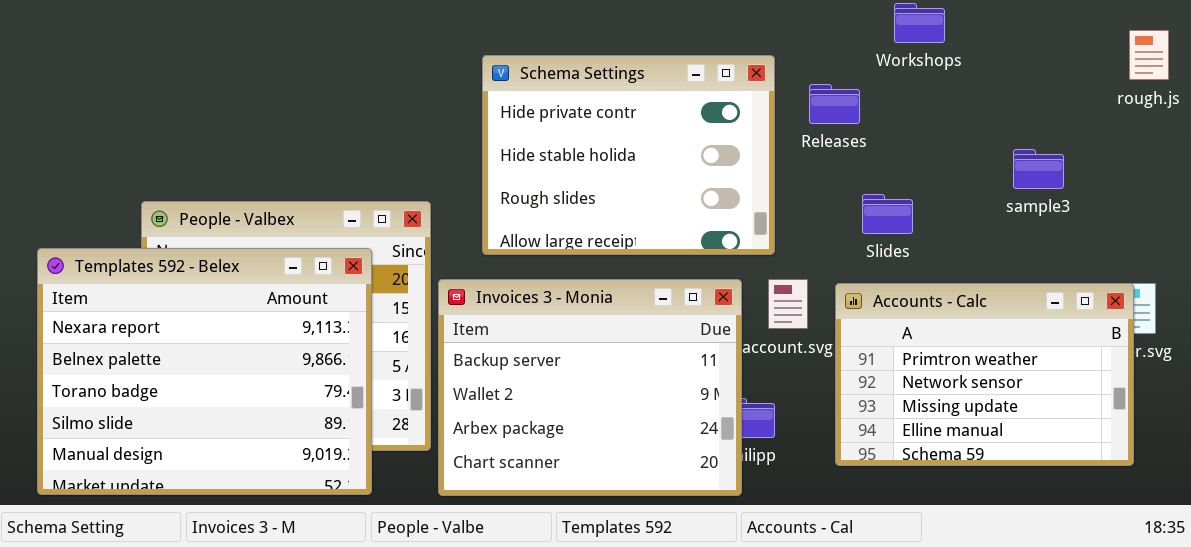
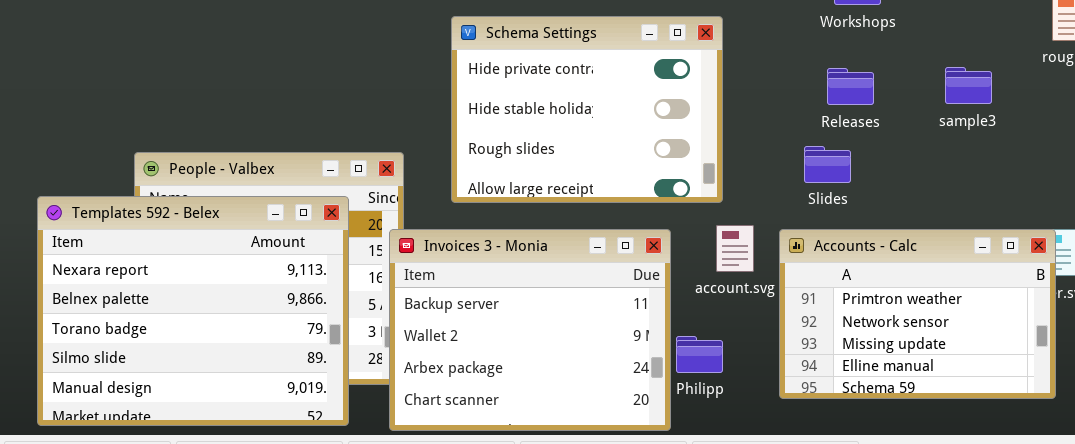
Releases: [809,84,860,124] -> [827,68,874,105], moved
sample3: [1013,149,1064,189] -> [945,67,992,104], moved
Invoices 3 - Monia: [438,279,742,496] -> [389,229,671,431], moved

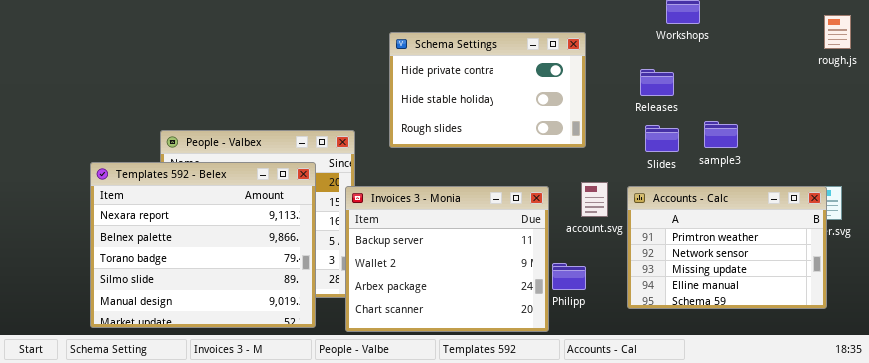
Schema Settings: [451,16,723,203] -> [389,32,586,148], resized
sample3: [945,67,992,104] -> [704,121,738,148], moved
Releases: [827,68,874,105] -> [640,69,674,96], moved

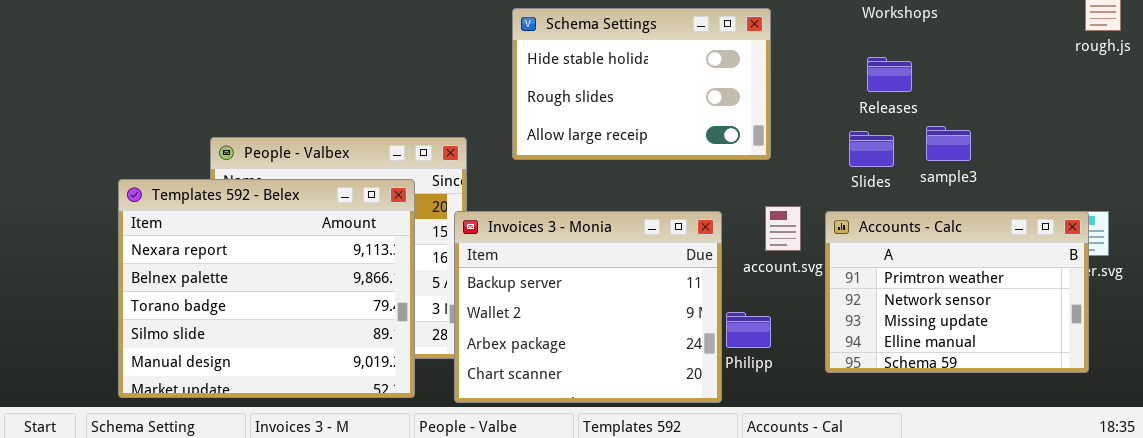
Schema Settings: [389,32,586,148] -> [512,8,771,160], scrolled down 1 row
Releases: [640,69,674,96] -> [867,57,912,92], moved

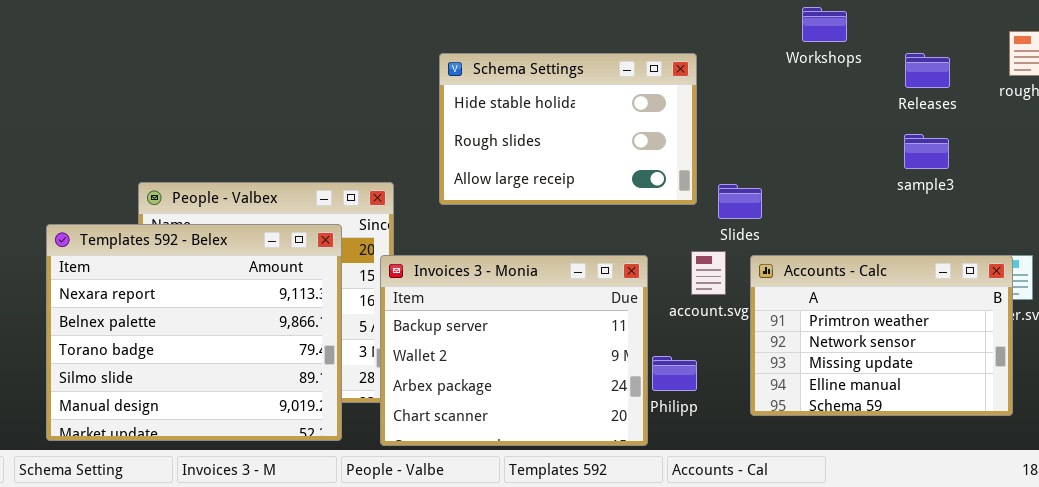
Releases: [867,57,912,92] -> [905,53,950,88], moved
sample3: [926,126,971,161] -> [904,134,949,169], moved
Slides: [849,131,894,167] -> [718,184,762,219], moved

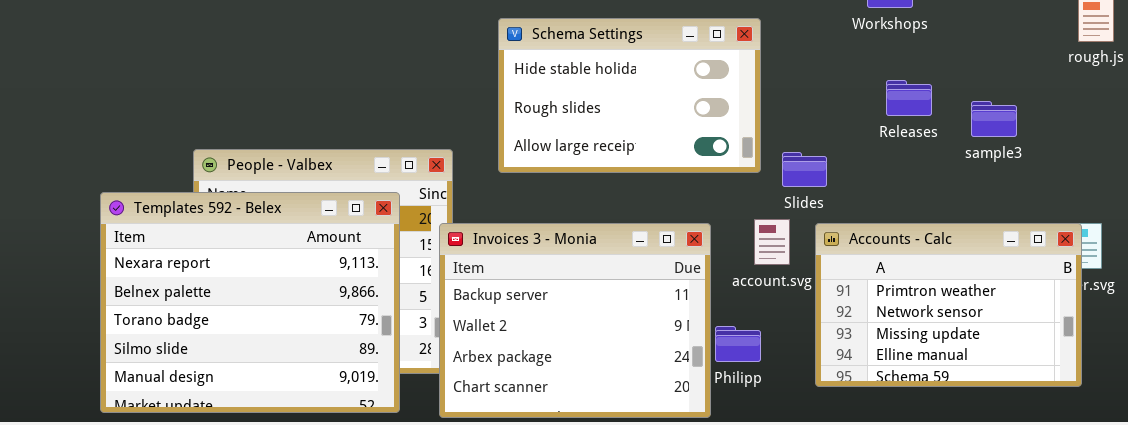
Releases: [905,53,950,88] -> [886,80,932,116], moved

